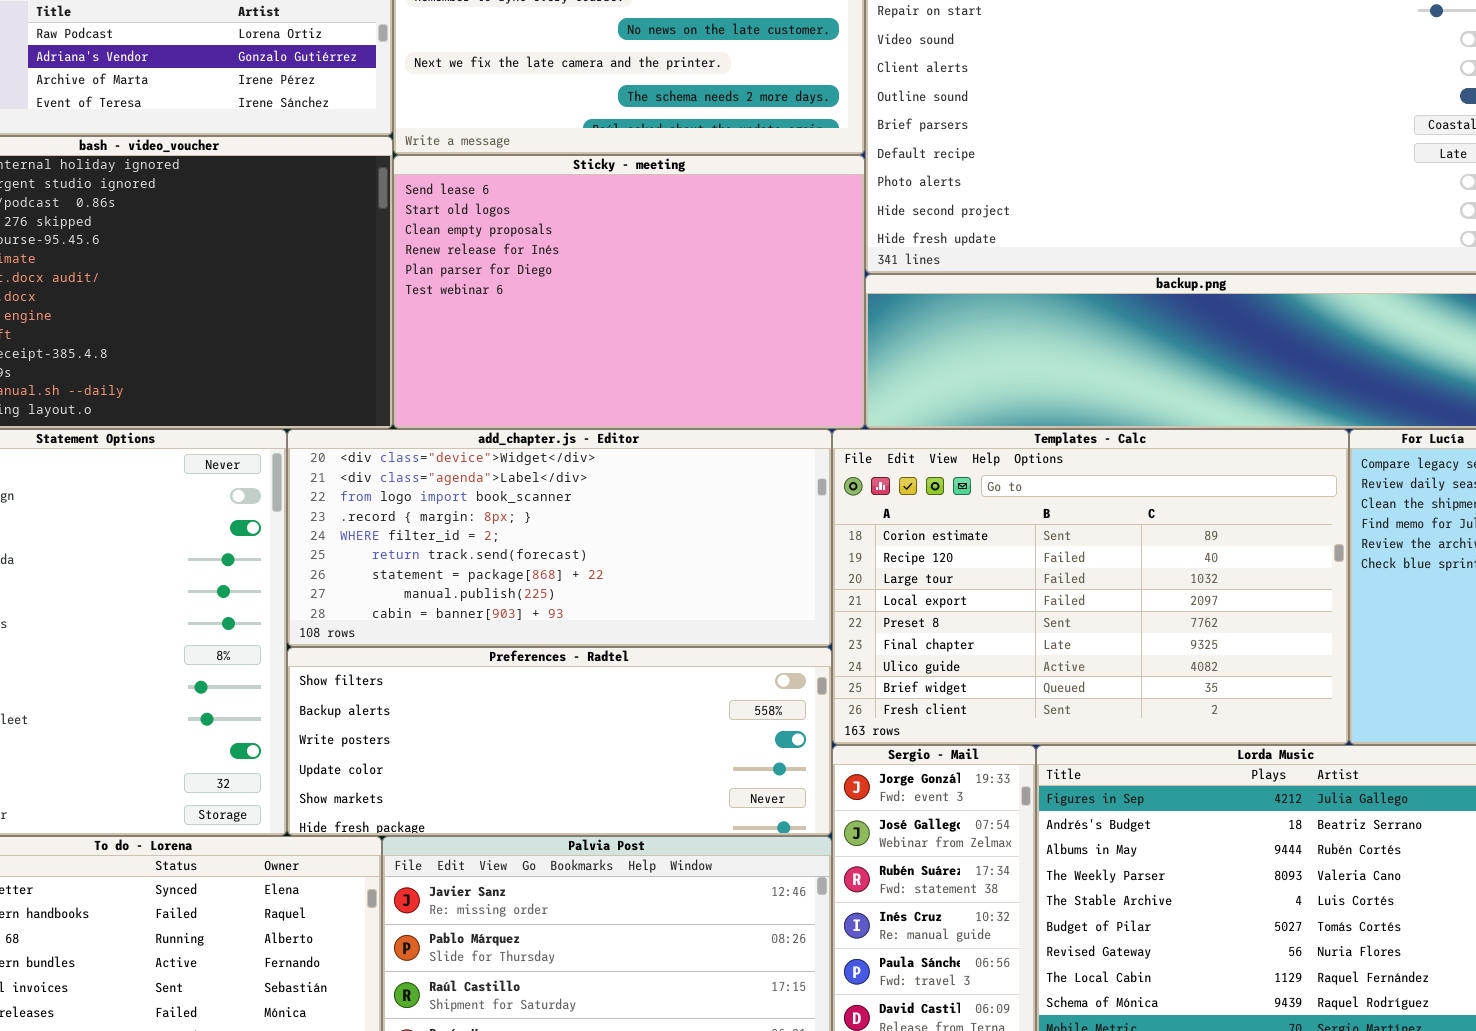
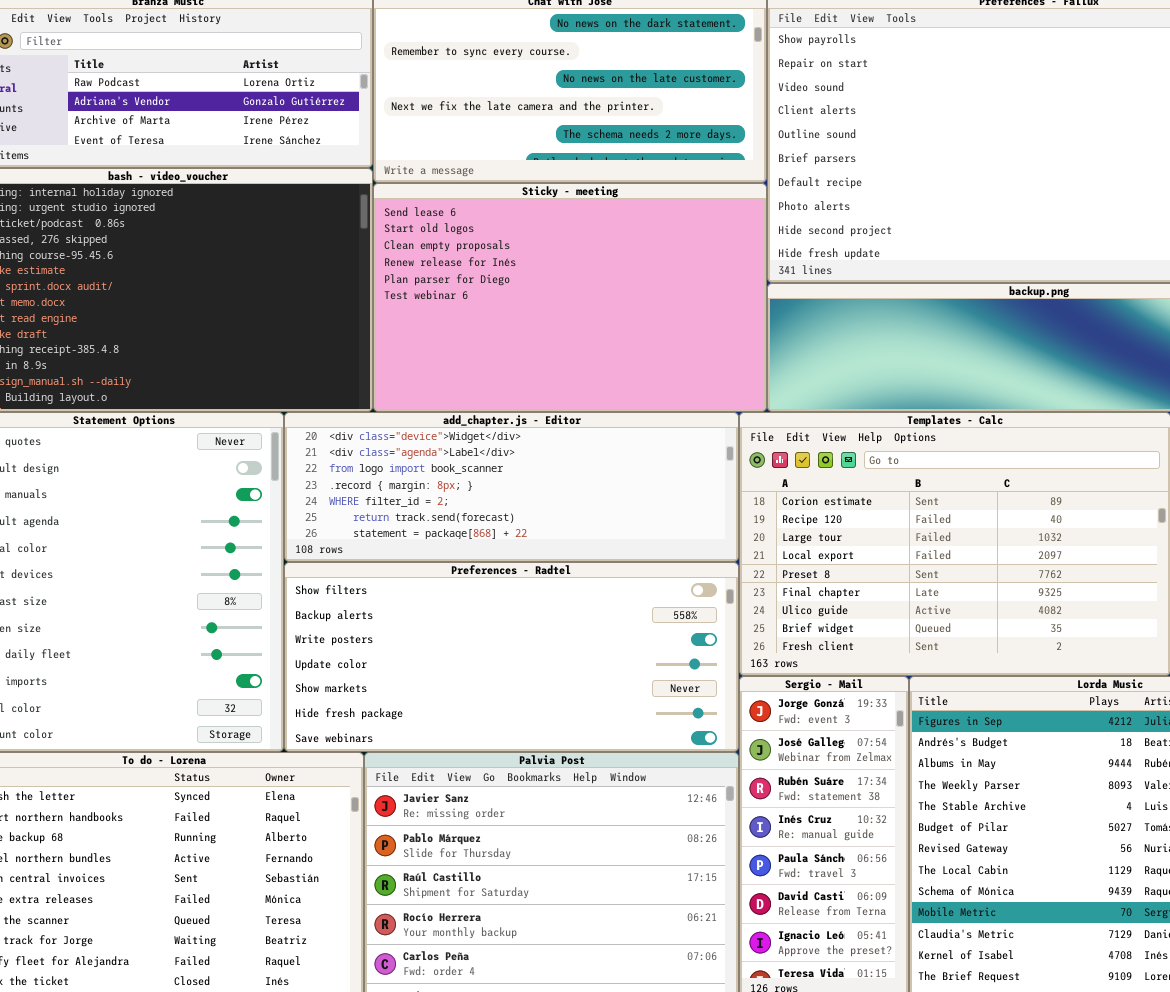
add_chapter.js - Editor: [287,429,832,647] -> [284,412,739,562], resized
Preferences - Radtel: [287,647,832,836] -> [284,562,739,752], resized

